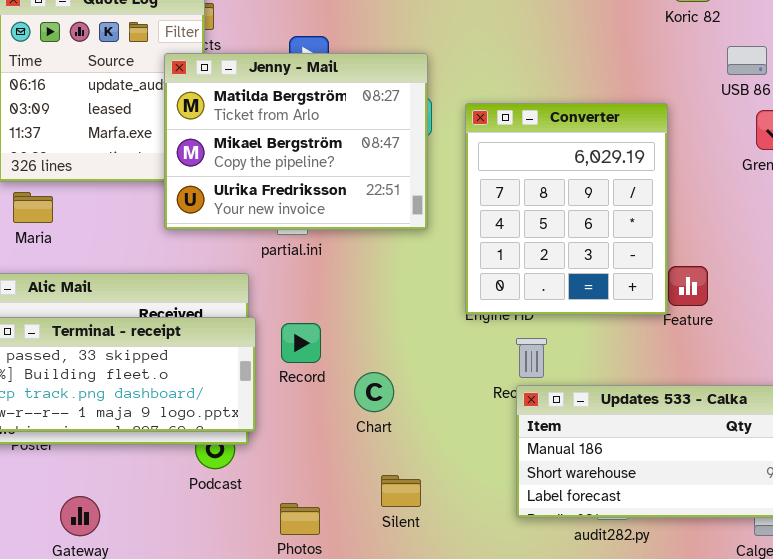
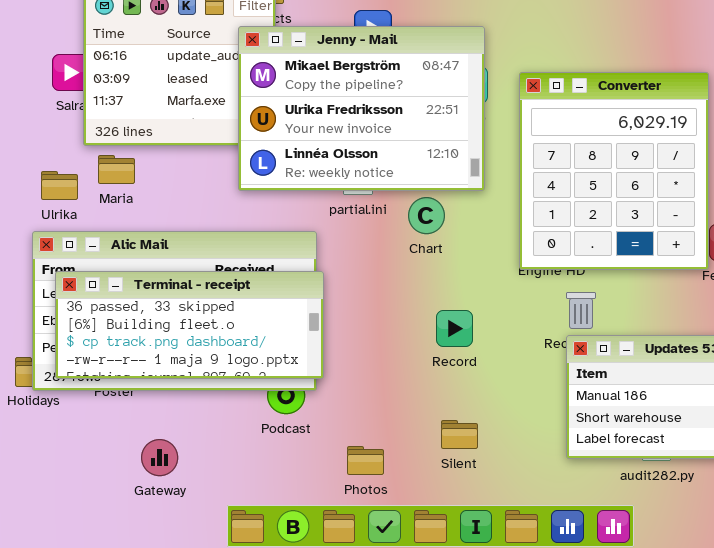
Jenny - Mail: [164,53,428,230] -> [238,26,485,191], scrolled down 1 row
Record: [281,323,321,363] -> [436,310,473,347], moved
Chart: [354,372,394,412] -> [408,197,445,234], moved

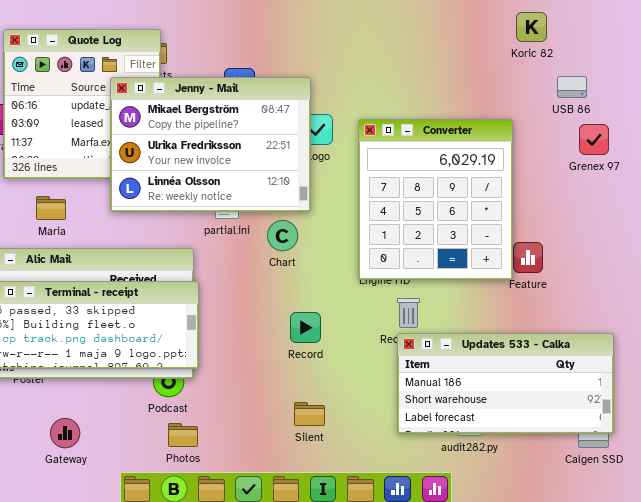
Jenny - Mail: [238,26,485,191] -> [110,77,311,212], moved
Maria: [98,155,135,184] -> [36,196,66,220], moved
Photos: [347,446,384,475] -> [168,423,198,447], moved

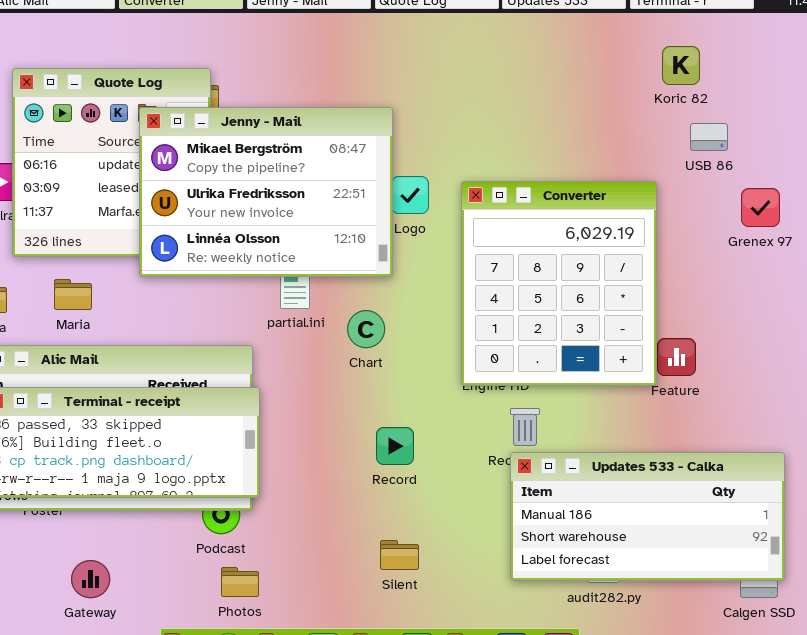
USB 86: [557,76,587,98] -> [690,123,728,151], moved
Jenny - Mail: [110,77,311,212] -> [139,107,393,277], moved

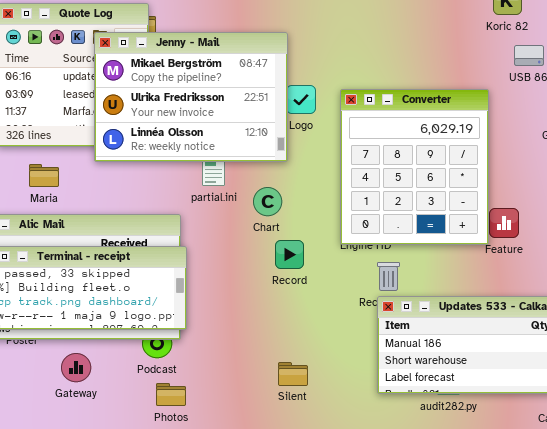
Record: [376,427,414,465] -> [275,240,304,269], moved
Gateway: [71,560,110,598] -> [61,353,91,382], moved

